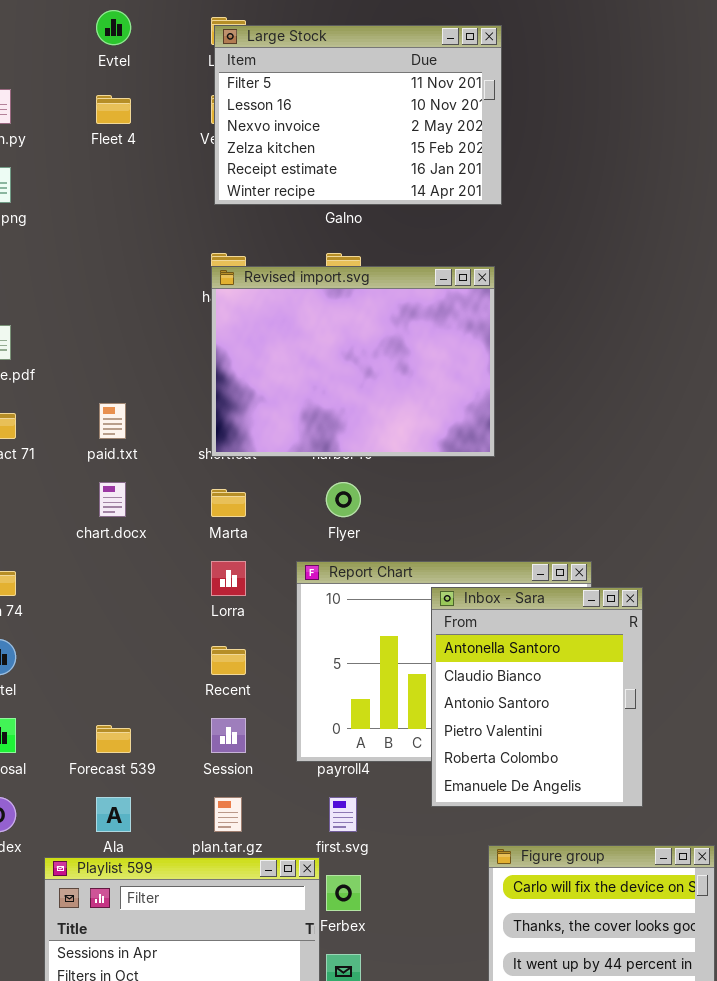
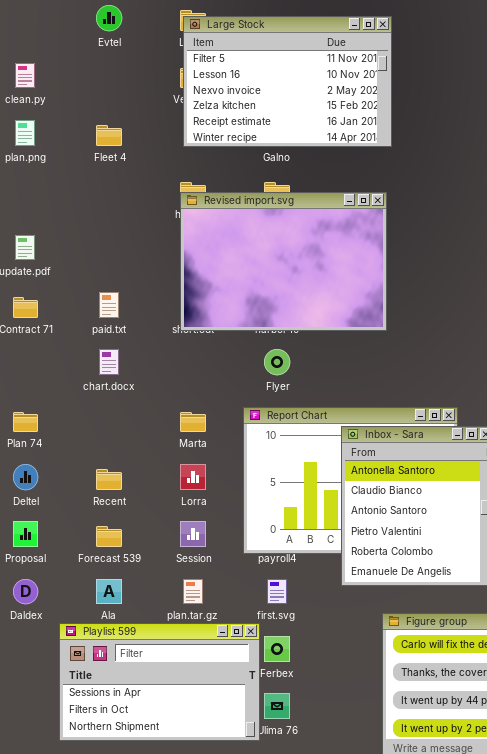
Fleet 4: [96,95,131,124] -> [96,125,122,146], moved
Marta: [211,489,246,517] -> [180,412,206,432], moved
Lorra: [211,561,246,596] -> [180,464,206,490], moved
Recent: [211,646,246,675] -> [96,469,122,490], moved

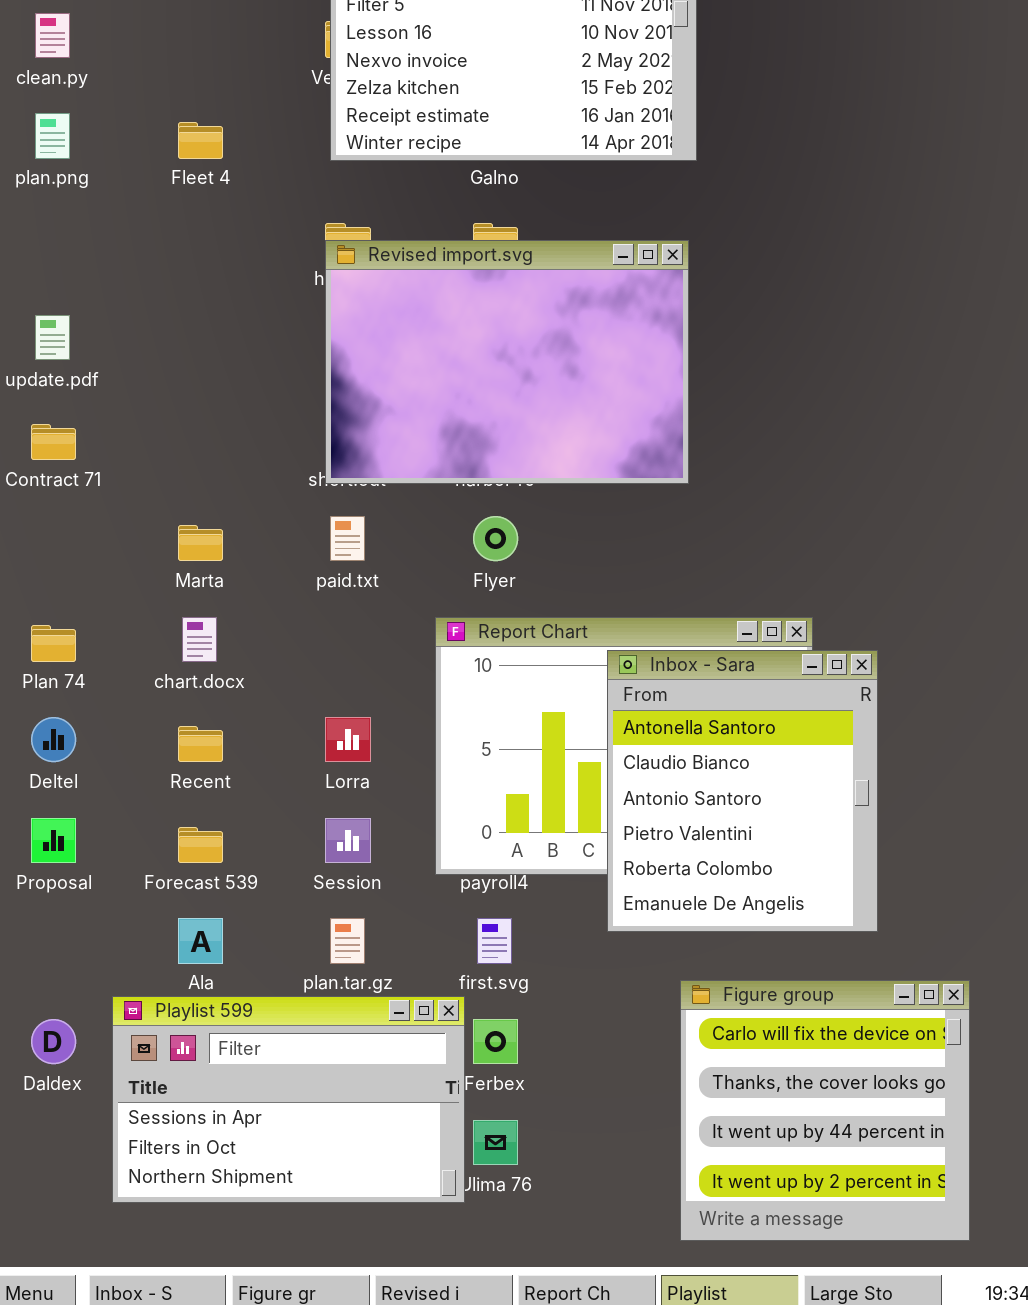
paid.txt: [99,292,119,318] -> [330,516,365,561], moved
chart.docx: [99,349,119,375] -> [182,617,217,662], moved
Marta: [180,412,206,432] -> [178,525,223,561], moved
Daldex: [13,579,38,604] -> [31,1019,76,1064], moved

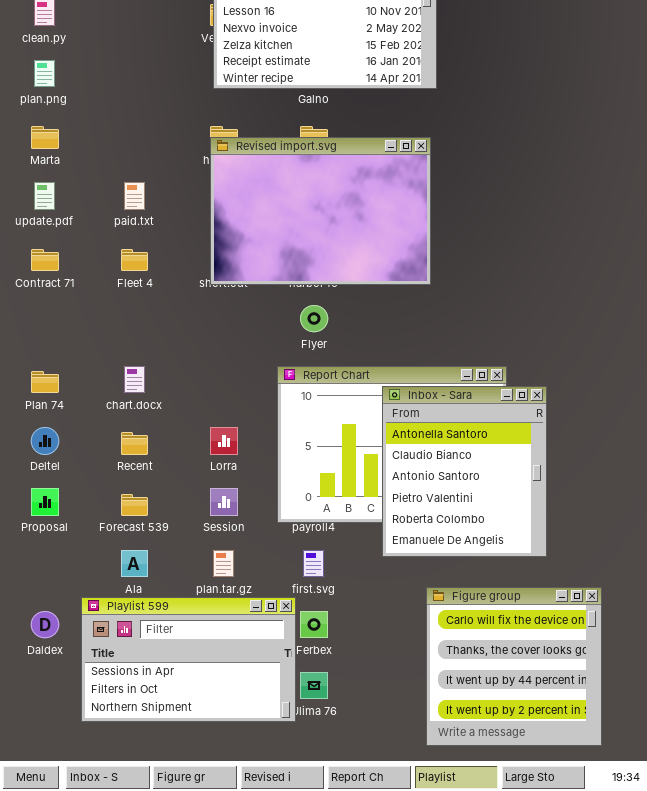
Fleet 4: [178,122,223,159] -> [121,249,148,271], moved
paid.txt: [330,516,365,561] -> [124,182,145,210], moved
Marta: [178,525,223,561] -> [31,126,59,149], moved

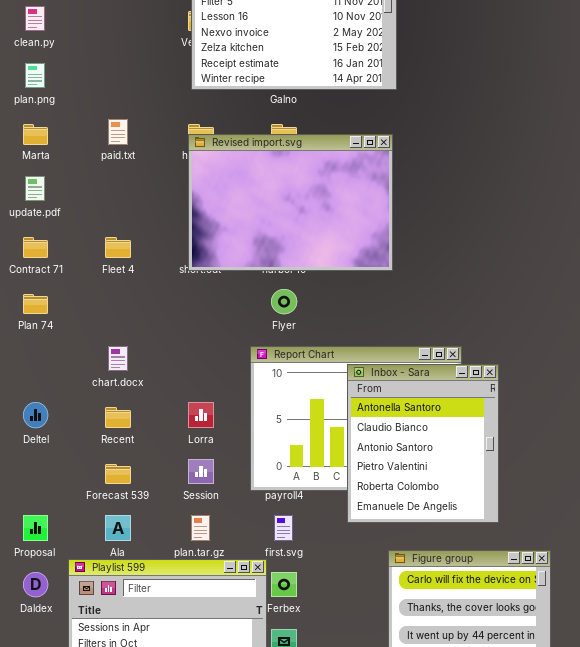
paid.txt: [124,182,145,210] -> [108,119,128,145], moved
Plan 74: [31,371,59,393] -> [23,294,48,314], moved
Proposal: [31,488,59,516] -> [23,515,48,541], moved

